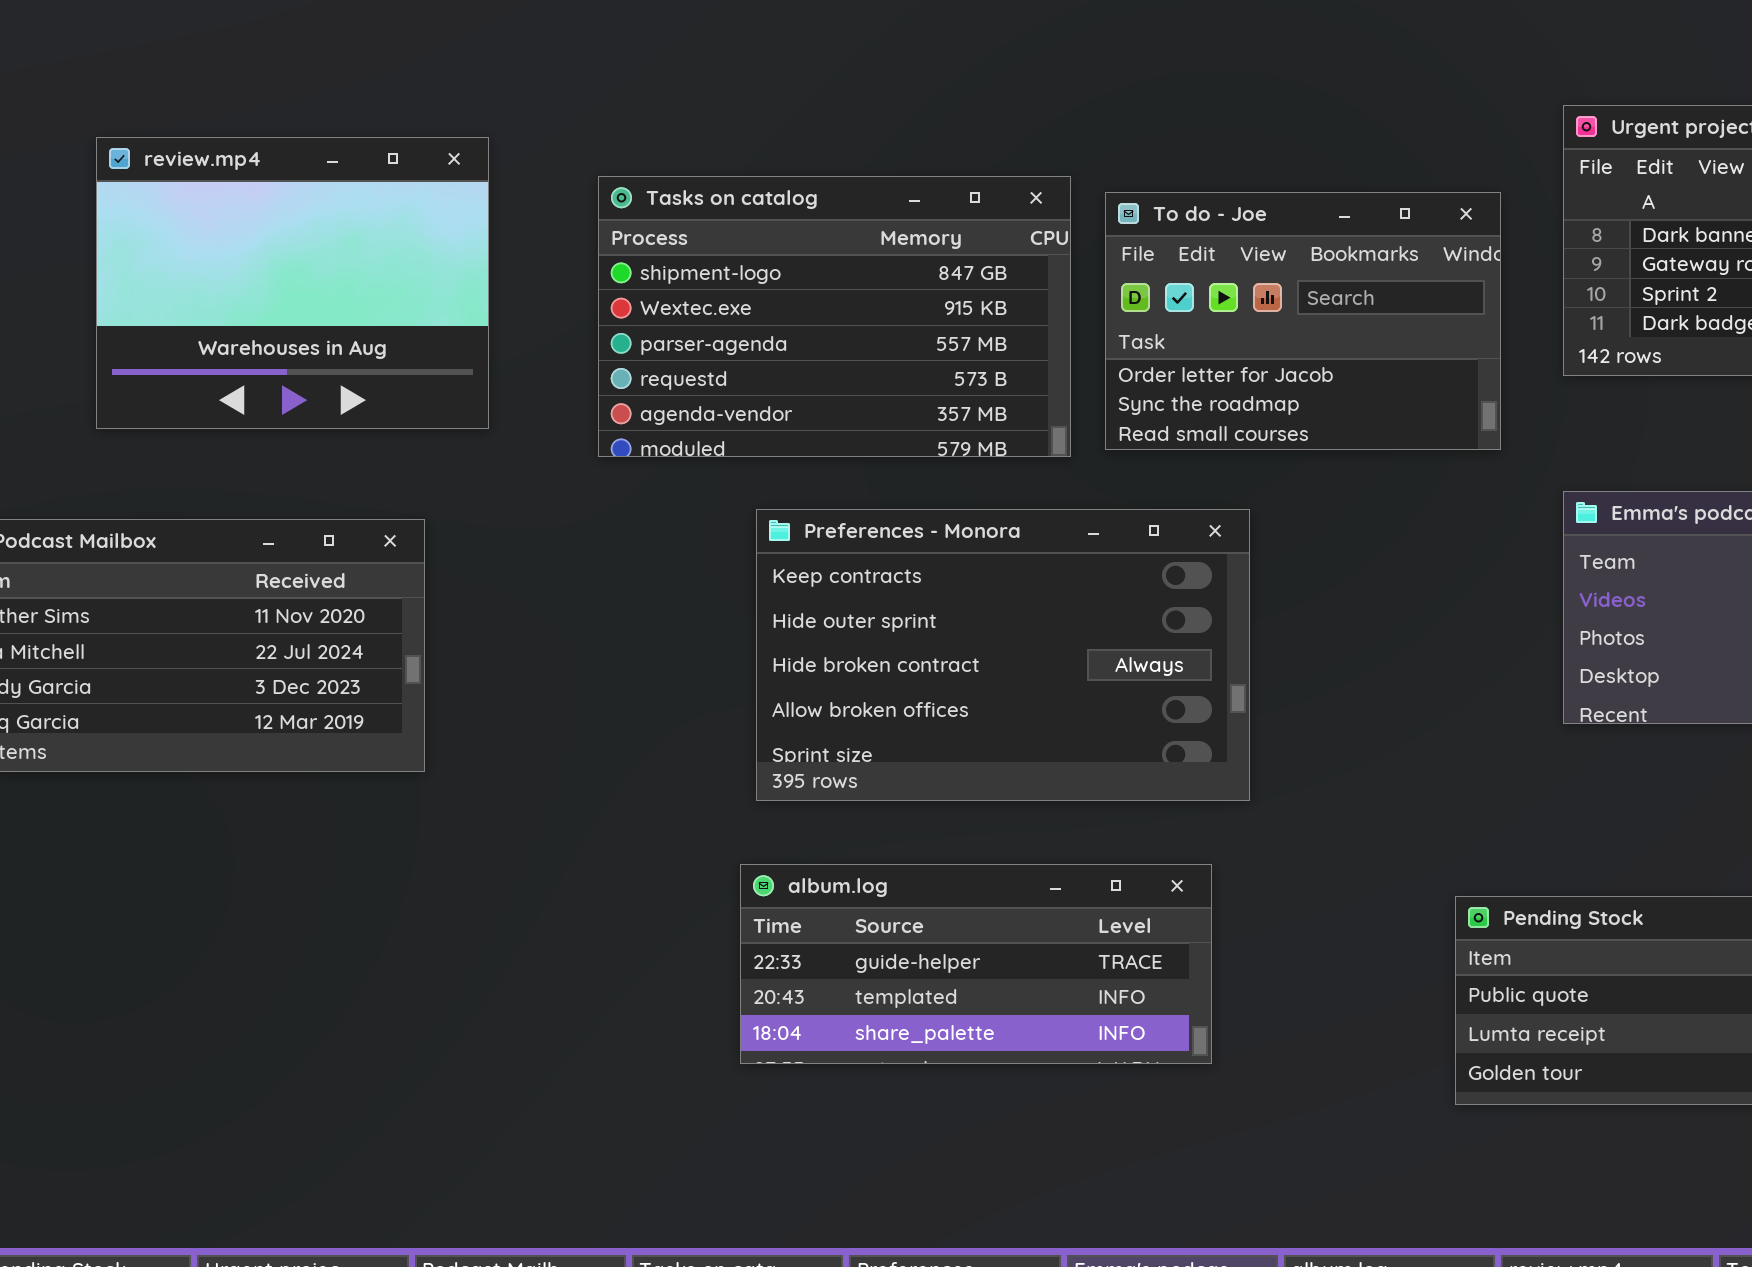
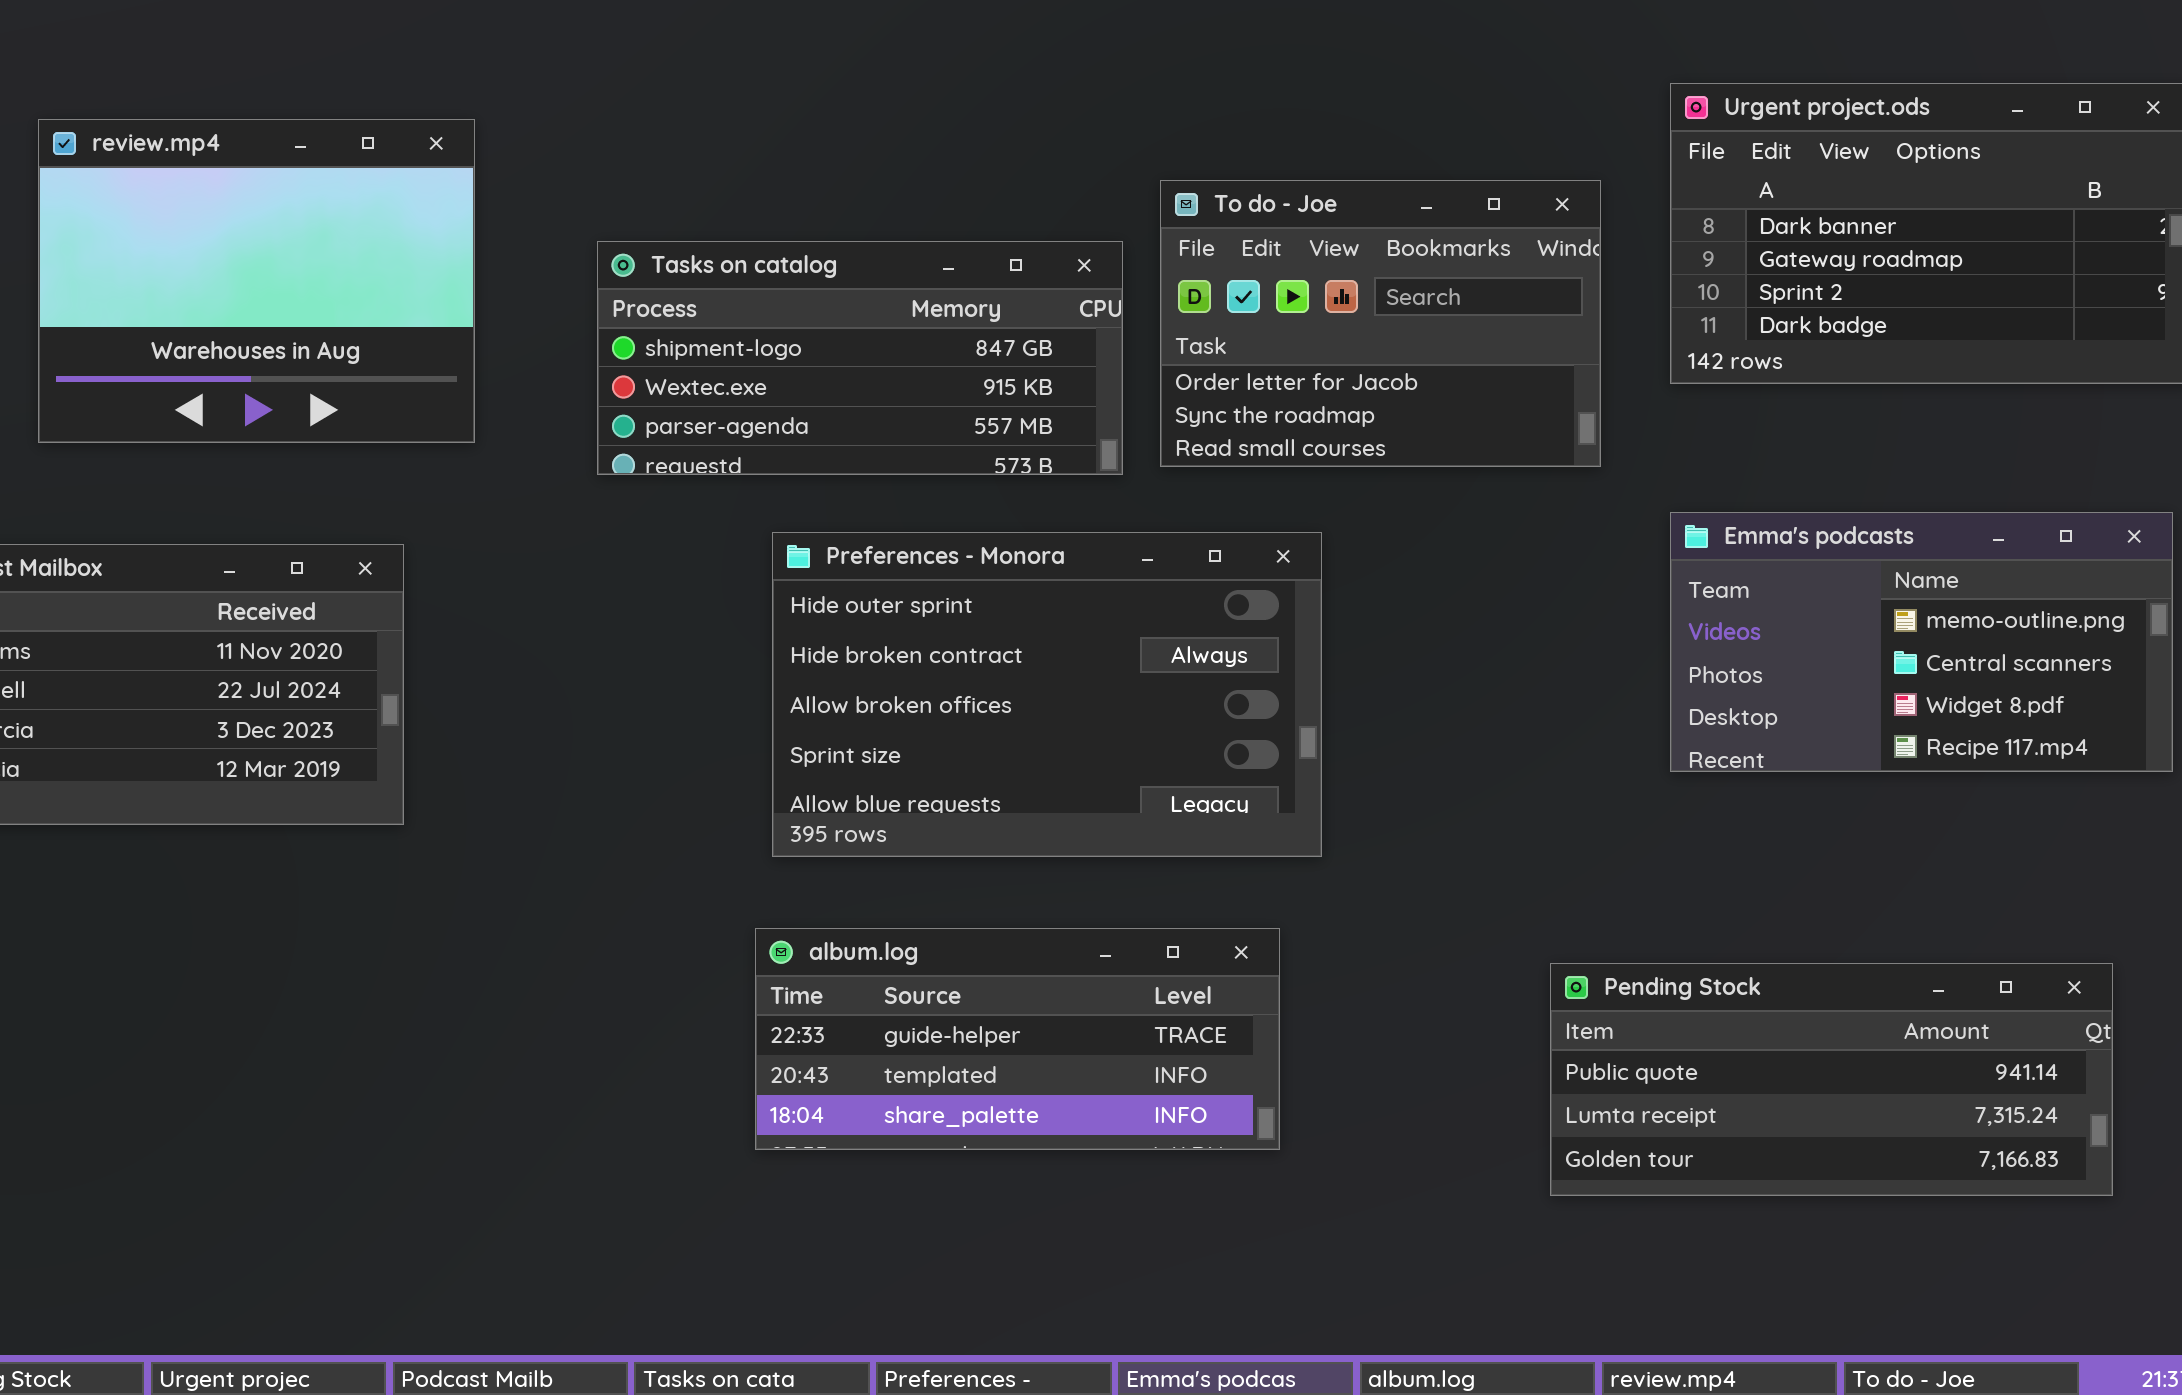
Tasks on catalog: [598,176,1071,457] -> [597,241,1123,475], resized
Preferences - Monora: [756,509,1250,801] -> [772,532,1322,857], scrolled down 1 row

